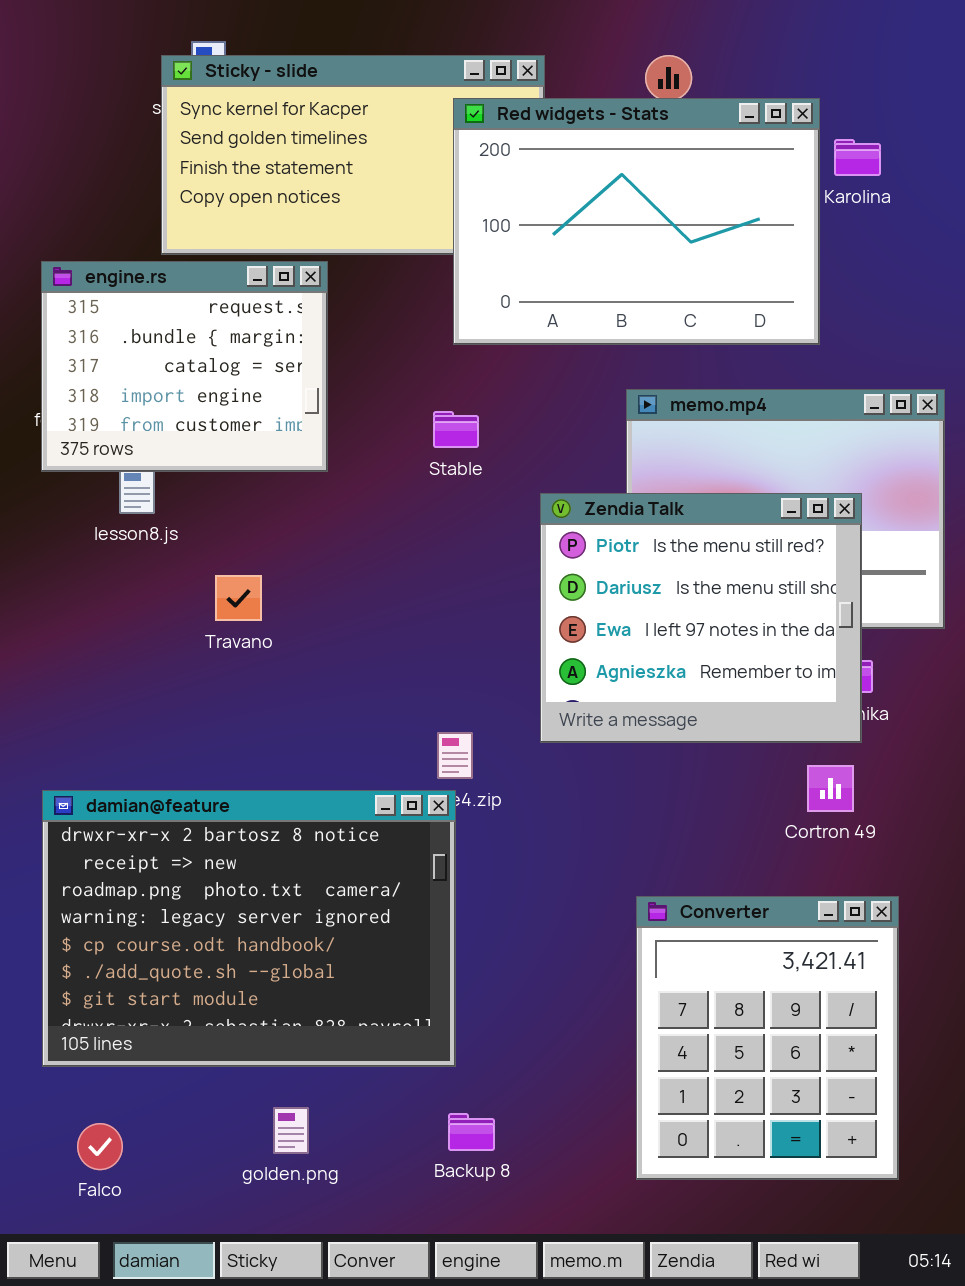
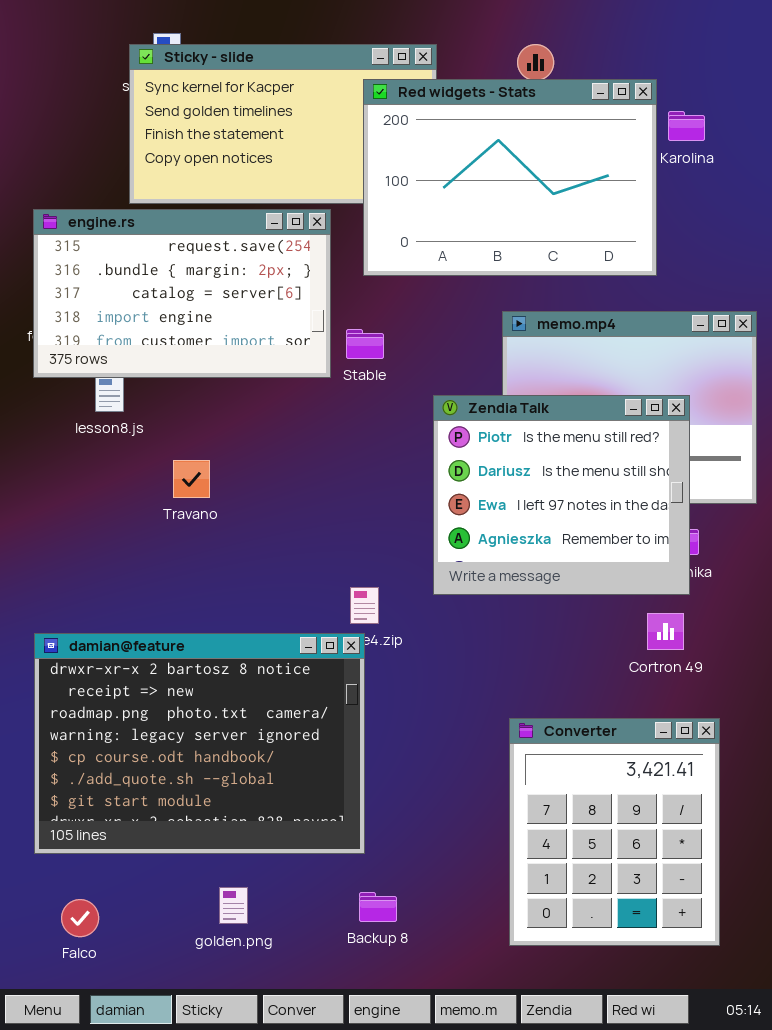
engine.rs: [41,261,328,472] -> [33,209,331,378], resized

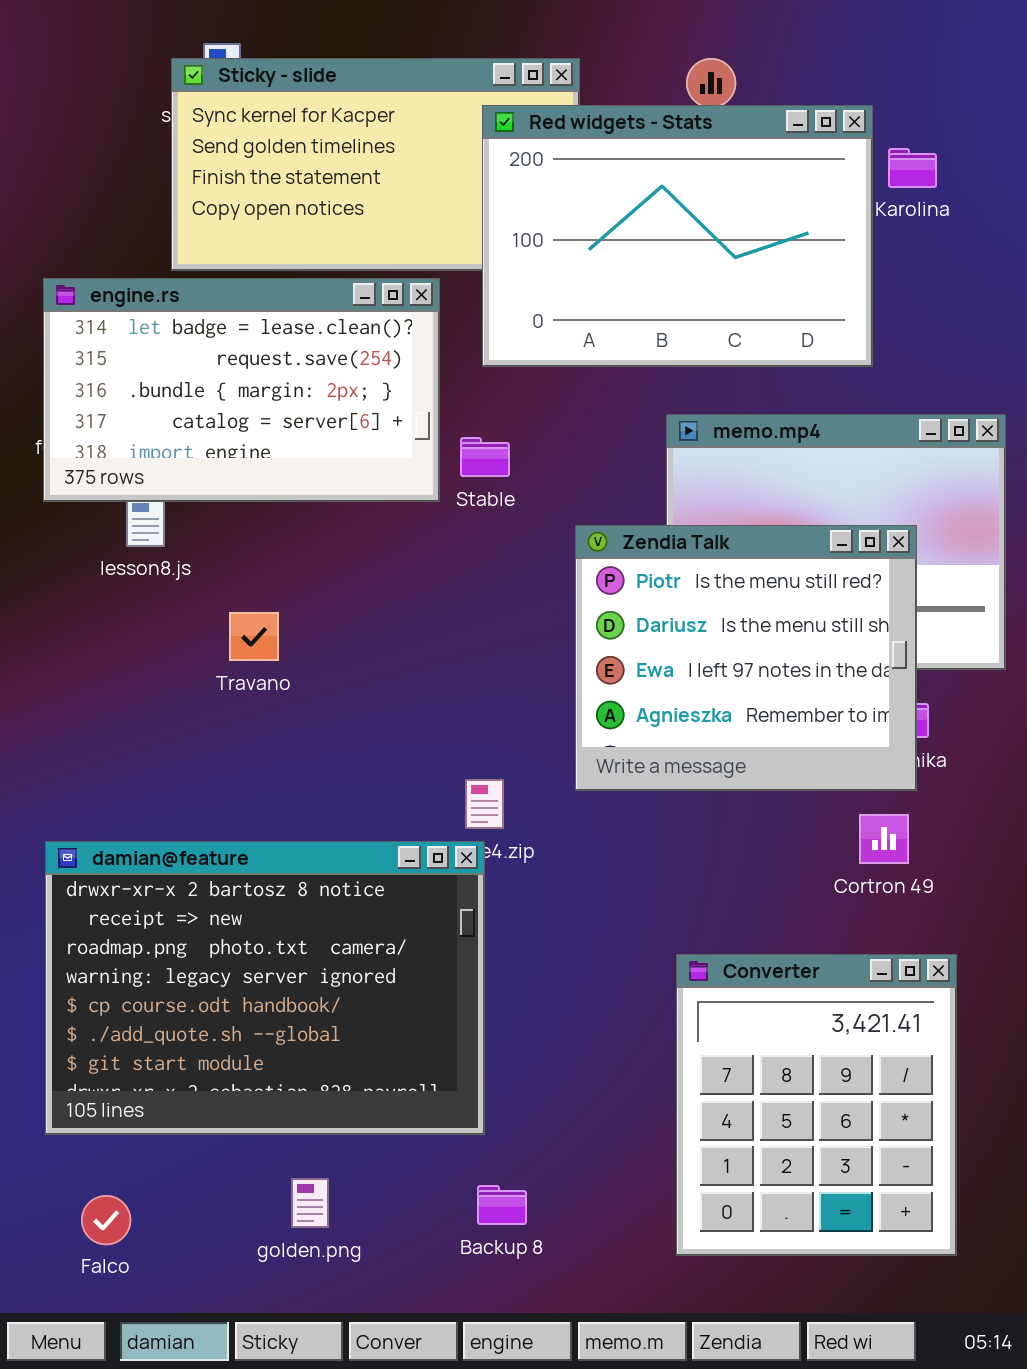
engine.rs: [33,209,331,378] -> [43,278,440,502], scrolled up 1 row

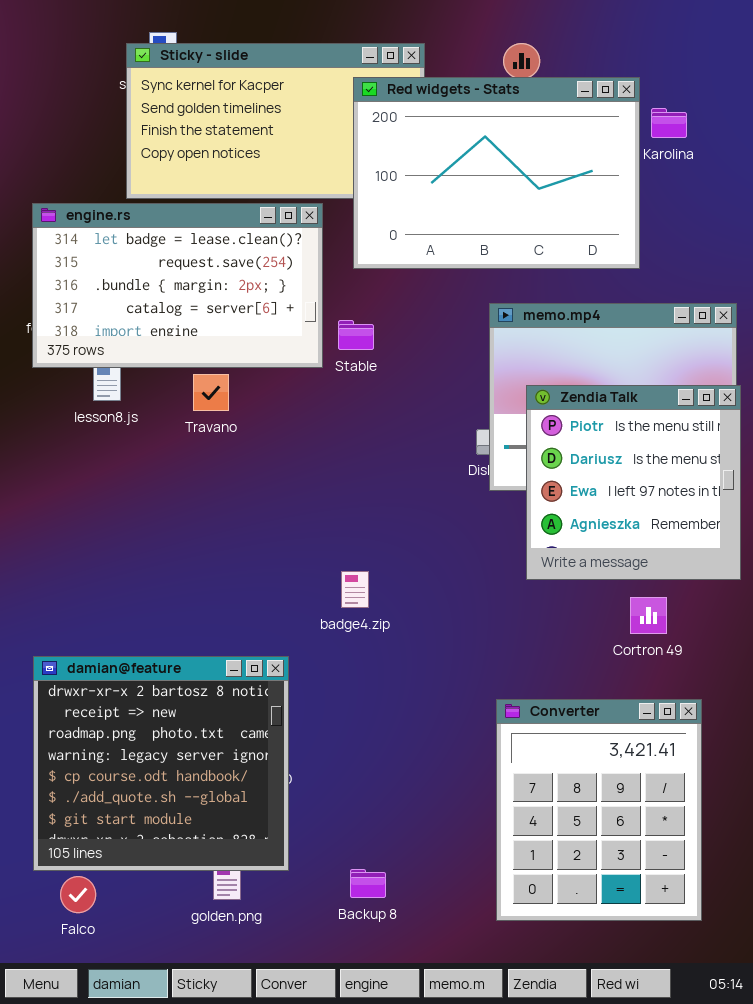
Zendia Talk: [575,525,917,791] -> [526,385,741,580], moved, resized
Travano: [229,612,279,661] -> [193,374,229,411], moved
damian@feature: [45,841,485,1135] -> [33,656,289,871], moved, resized

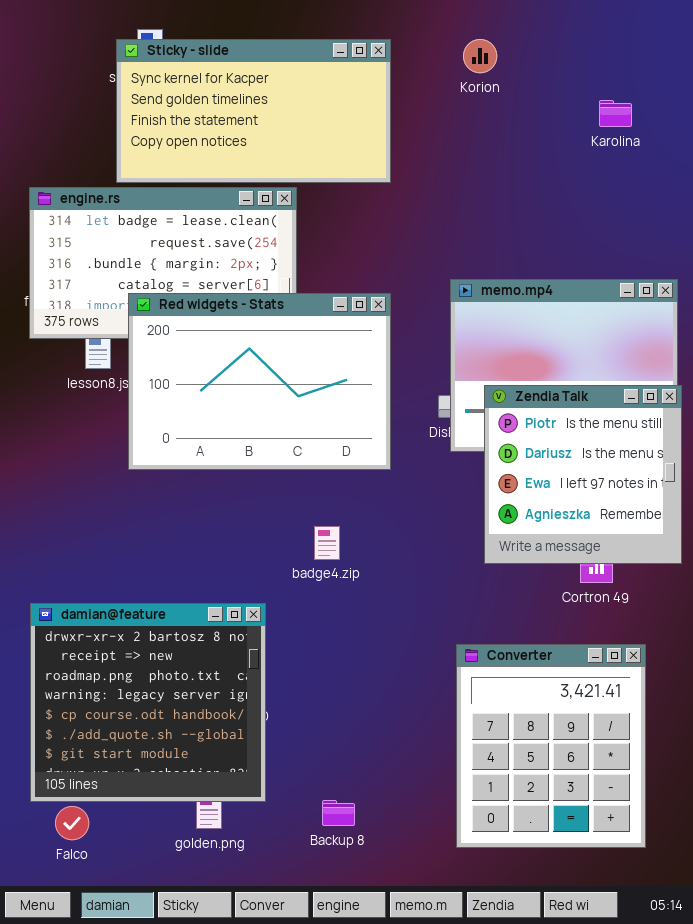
Red widgets - Stats: [353,77,640,269] -> [128,293,391,470], moved
Zendia Talk: [526,385,741,580] -> [484,385,682,564], moved

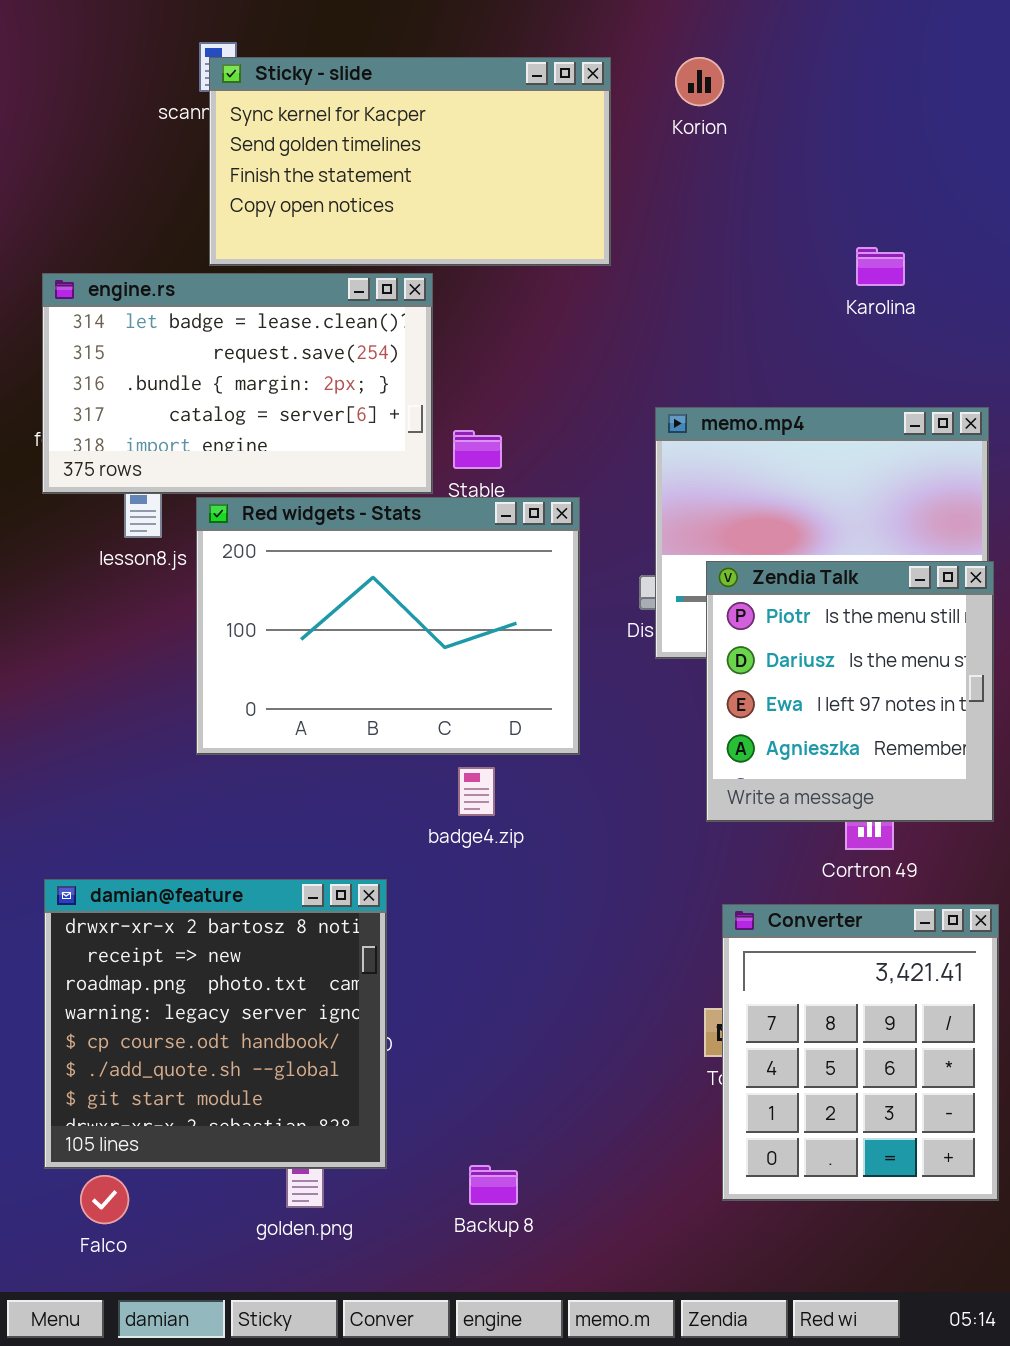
Sticky - slide: [116,39,391,183] -> [209,57,611,266], moved
Karolina: [599,100,632,127] -> [856,247,905,286], moved
Red widgets - Stats: [128,293,391,470] -> [196,497,580,755], moved
Converter: [456,644,646,848] -> [722,904,999,1201], moved

